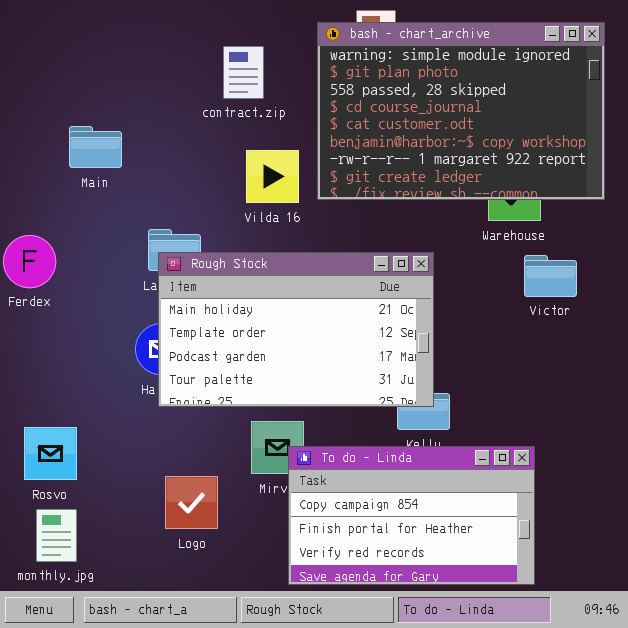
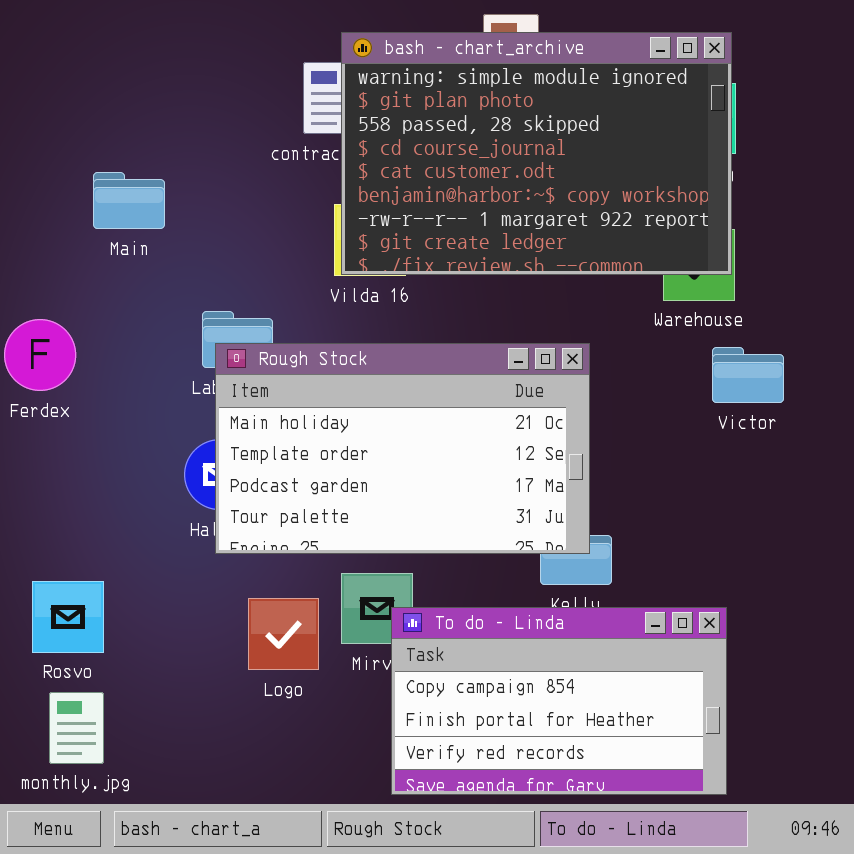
bash - chart_archive: [317,22,605,200] -> [341,32,732,275], moved
Logo: [165,476,218,529] -> [248,598,319,670], moved

